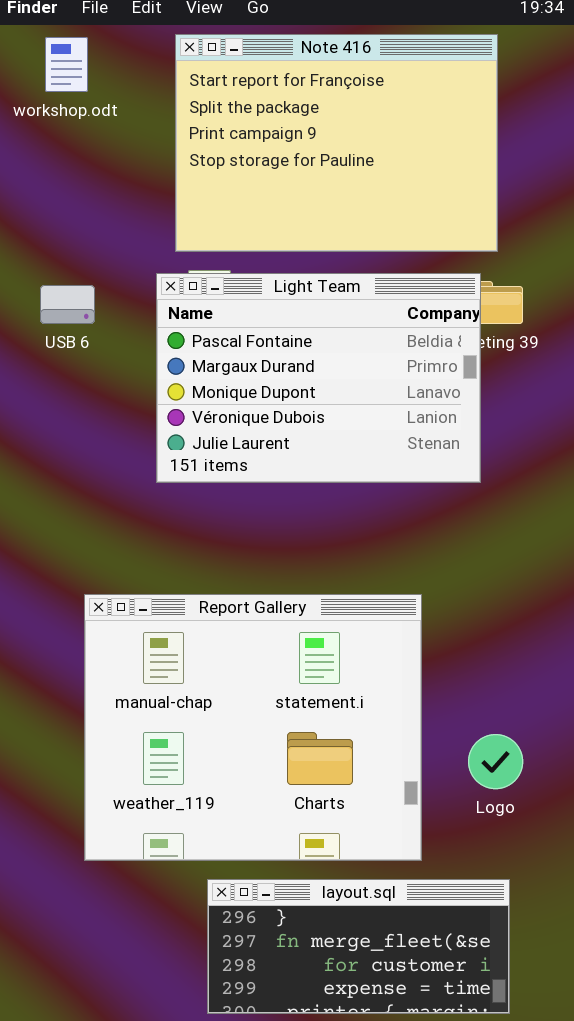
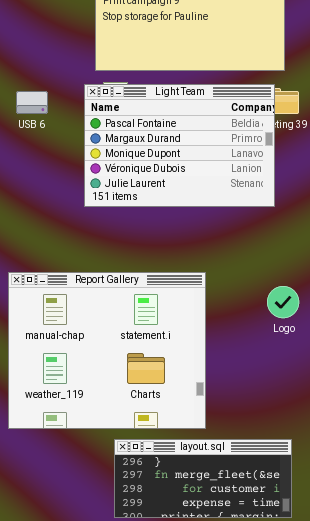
Report Gallery: [84,594,422,861] -> [8,272,206,429], moved
Logo: [468,734,523,789] -> [267,286,299,318], moved

